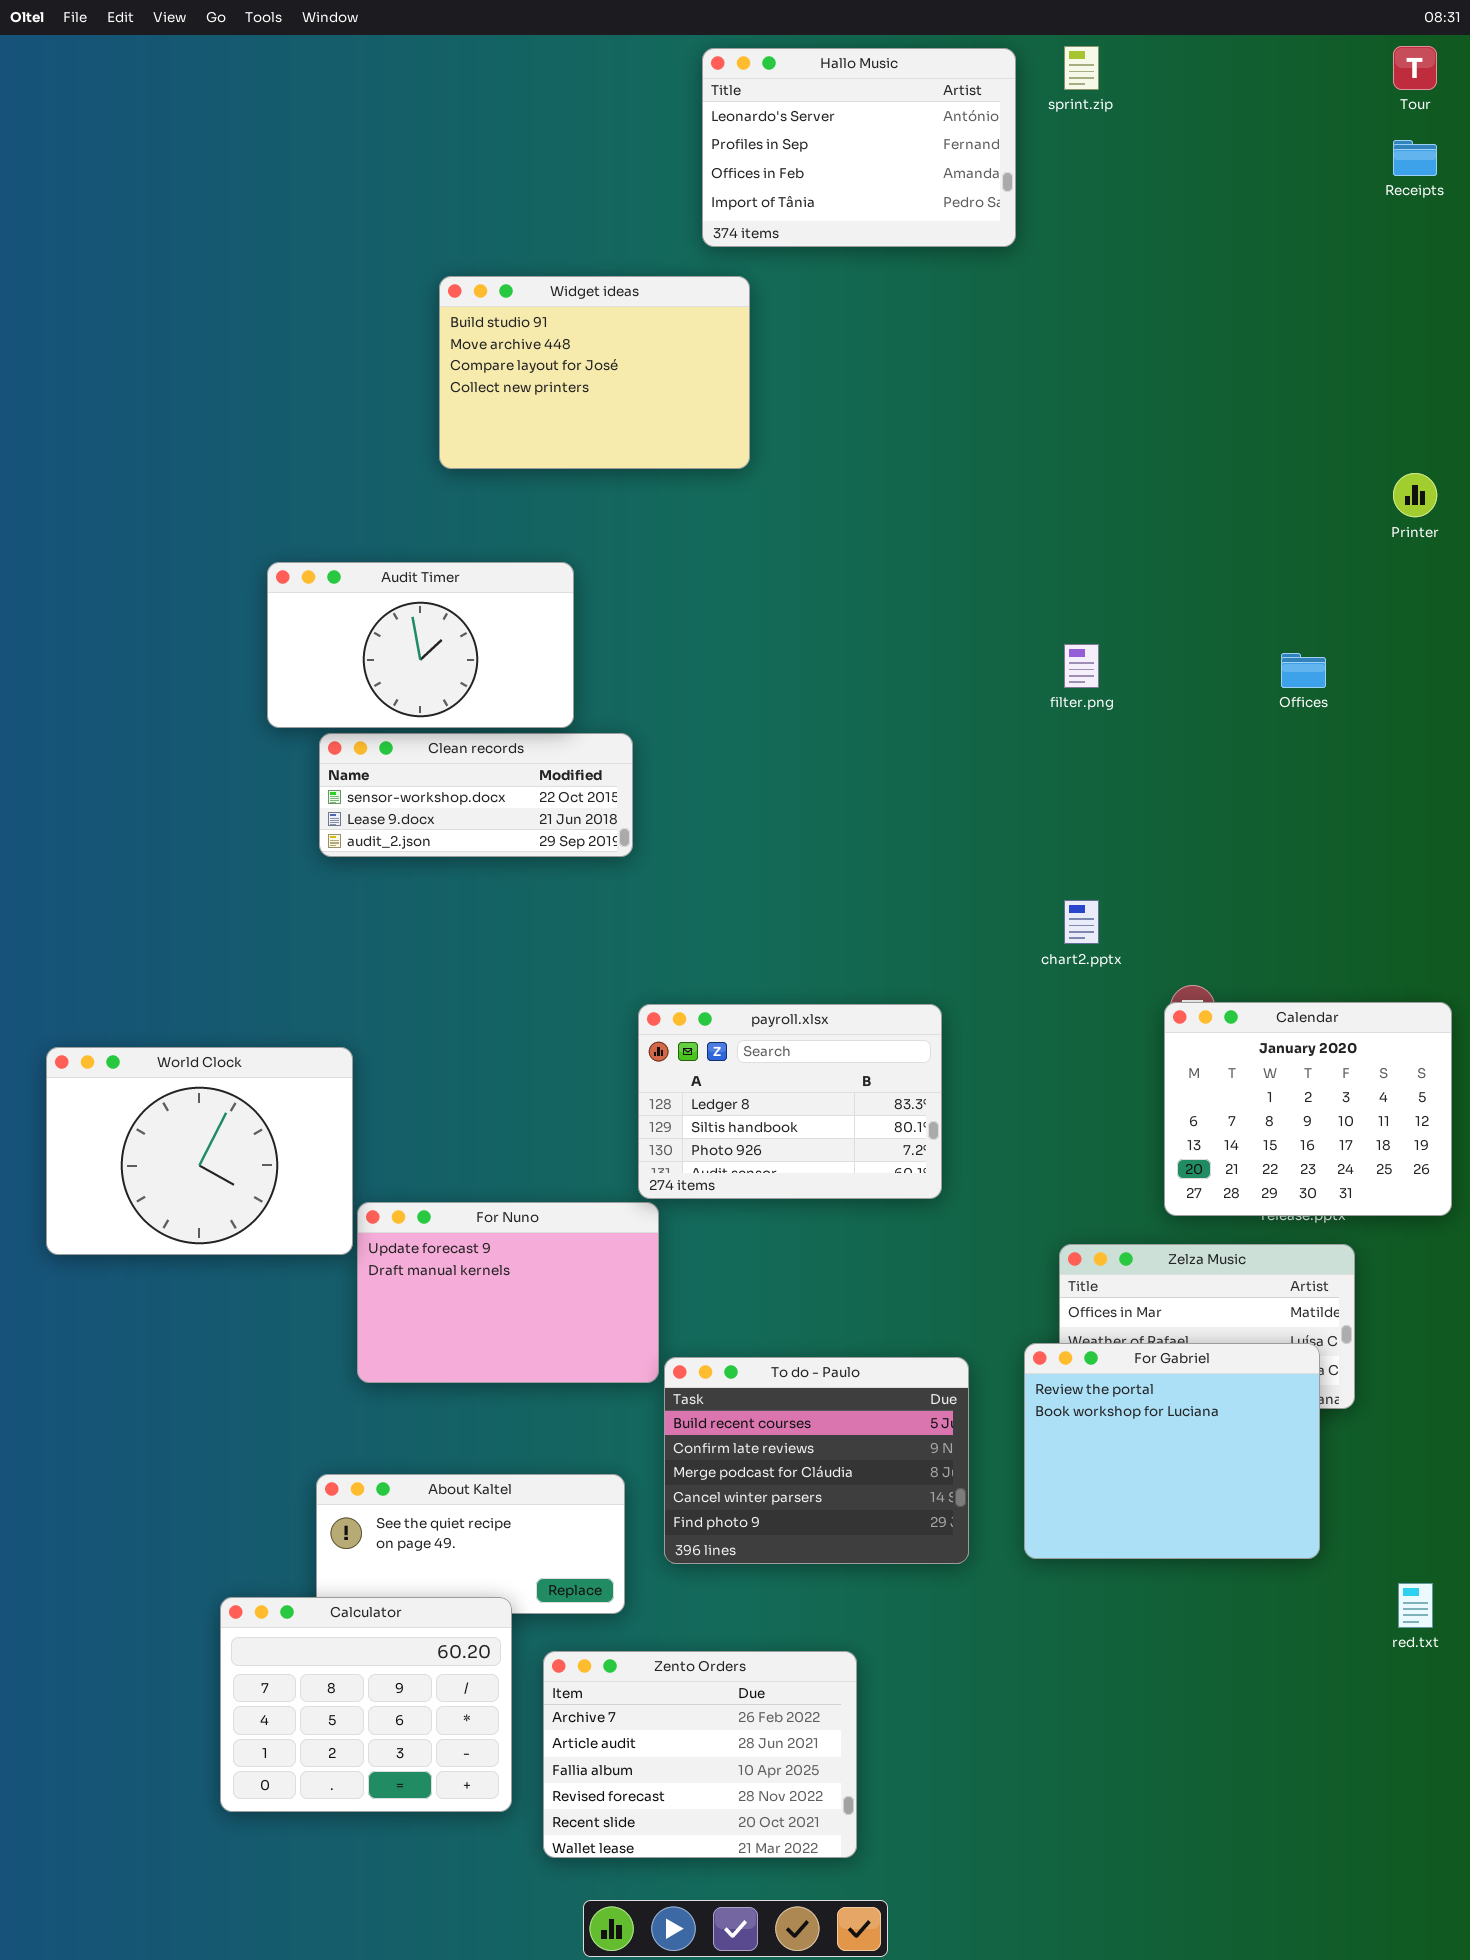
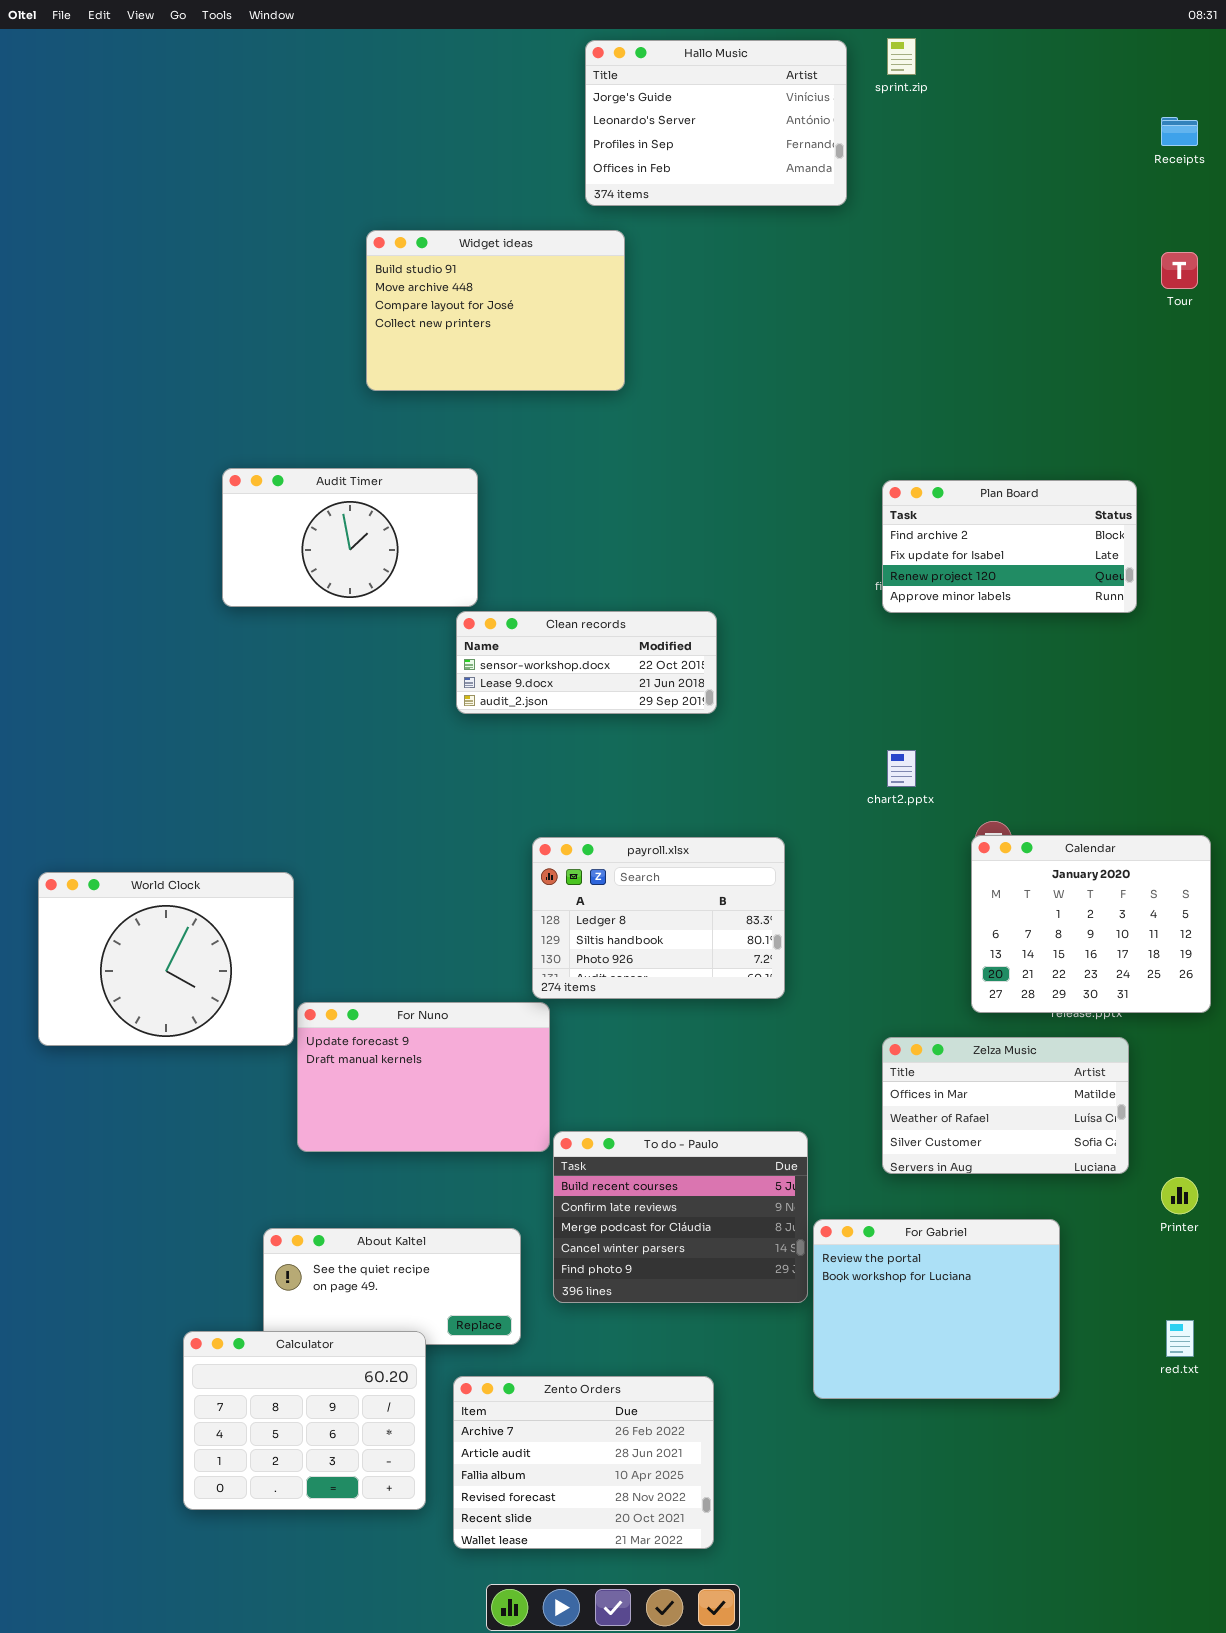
Tour: [1393,46,1437,90] -> [1161,252,1198,289], moved
Hallo Music: [702,48,1016,247] -> [585,40,847,206], scrolled up 1 row
Printer: [1393,473,1437,517] -> [1161,1177,1198,1214], moved
Plan Board: none -> [882,480,1137,613], opened
Clean records: [319,733,633,857] -> [456,611,717,714], moved
For Gabriel: [1024,1343,1320,1559] -> [813,1219,1060,1399], moved

